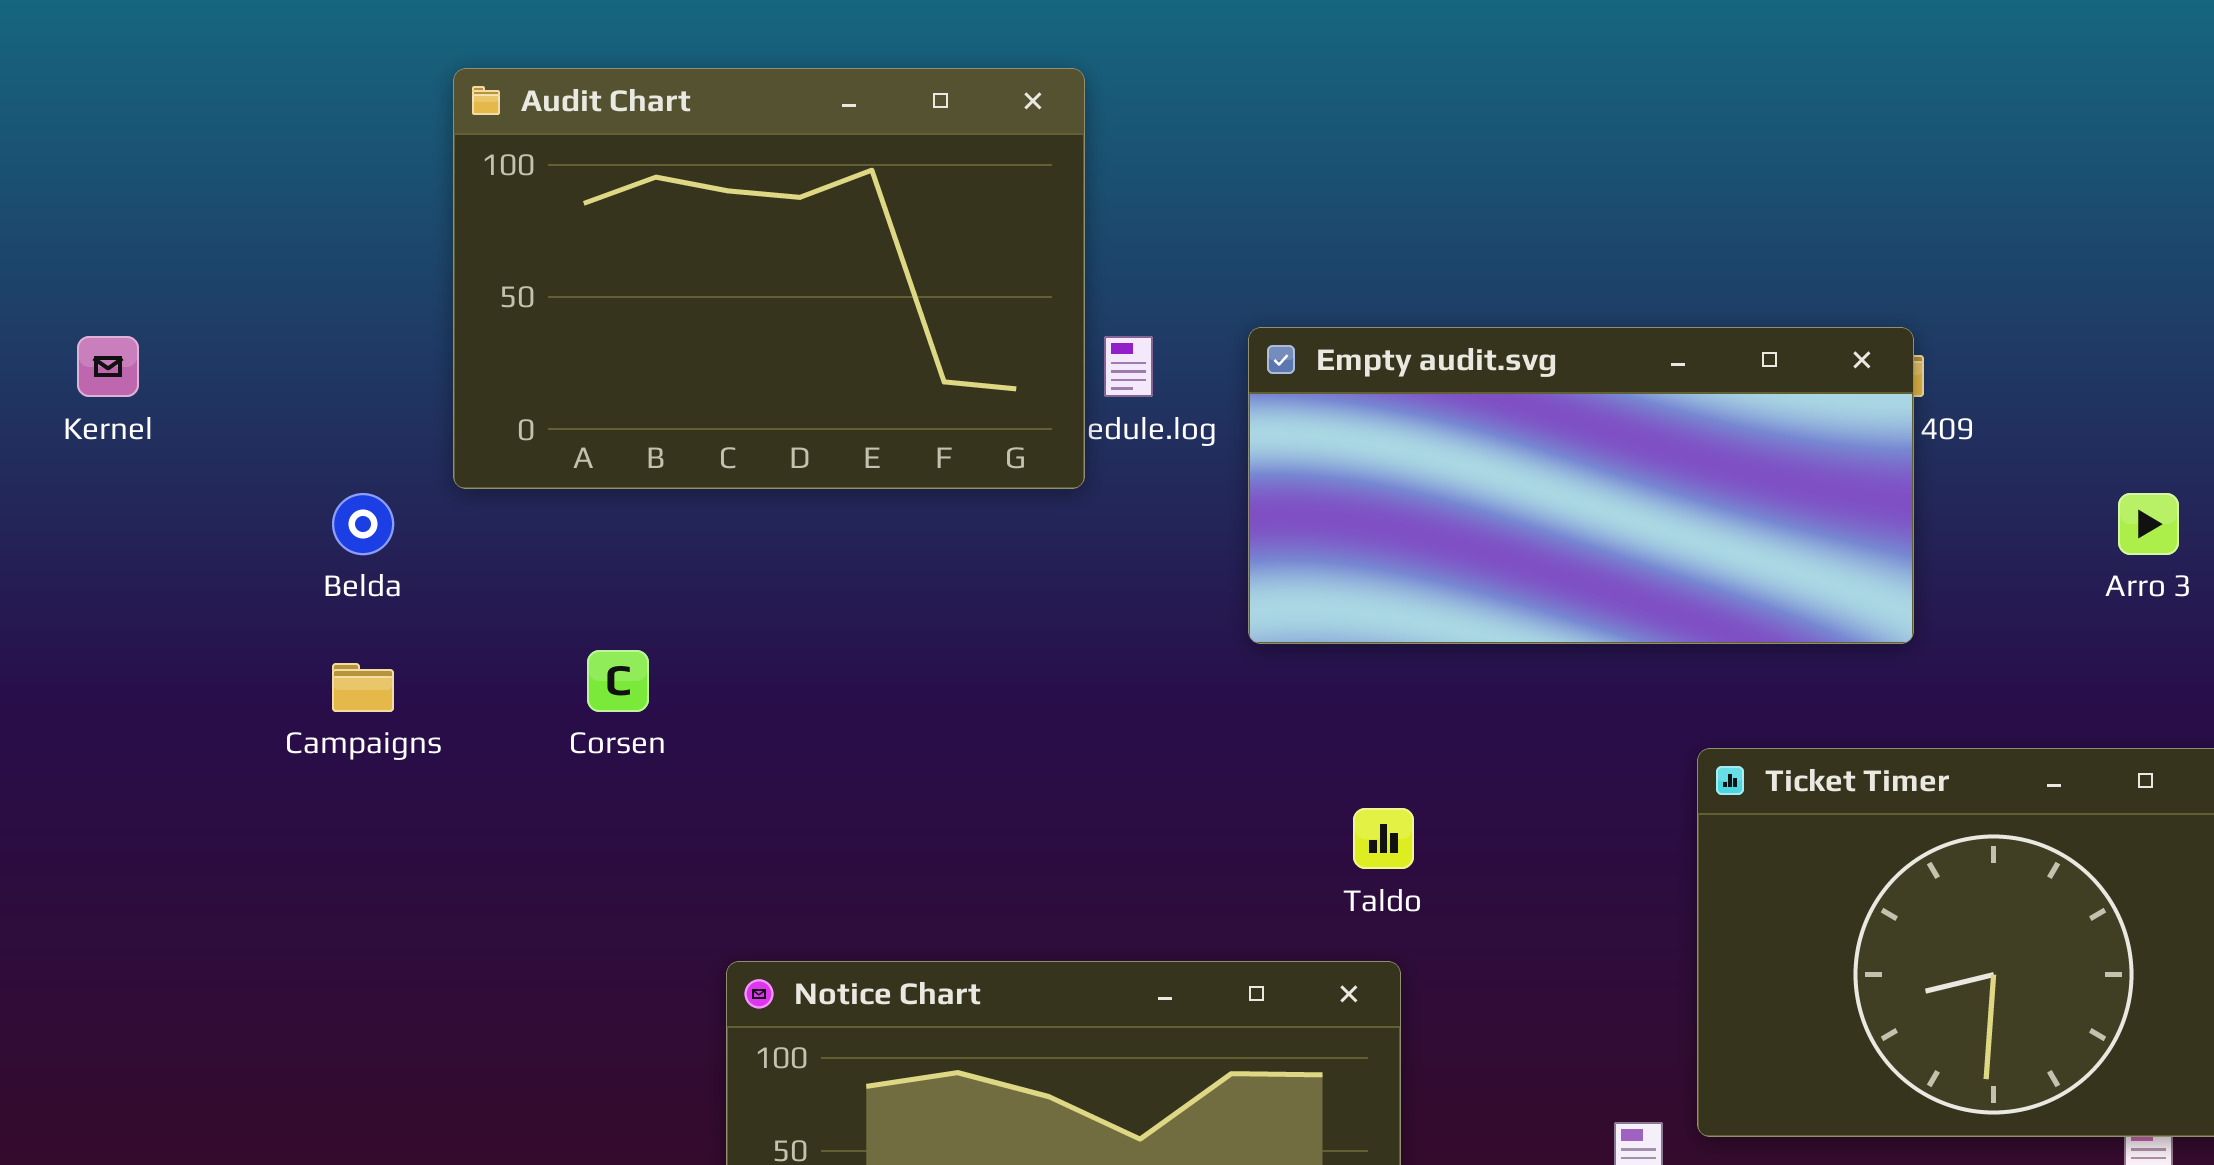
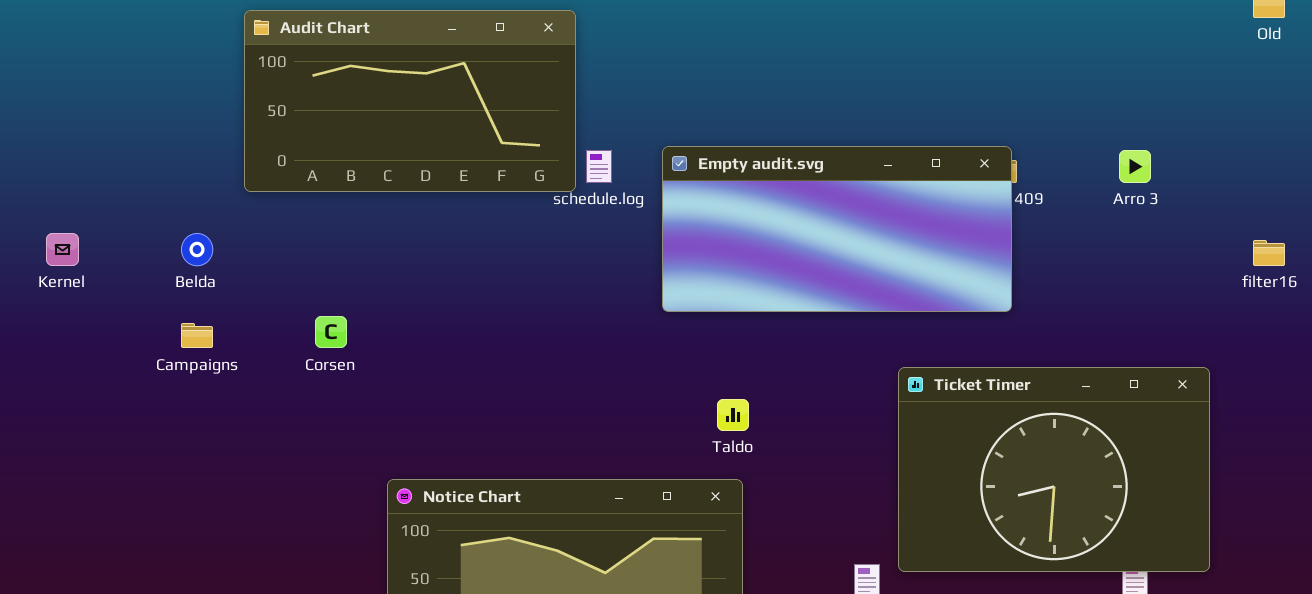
Audit Chart: [453,68,1085,489] -> [244,10,576,192], resized
Kernel: [77,336,139,397] -> [46,233,79,266], moved
Arro 3: [2118,493,2179,555] -> [1119,150,1151,183], moved

